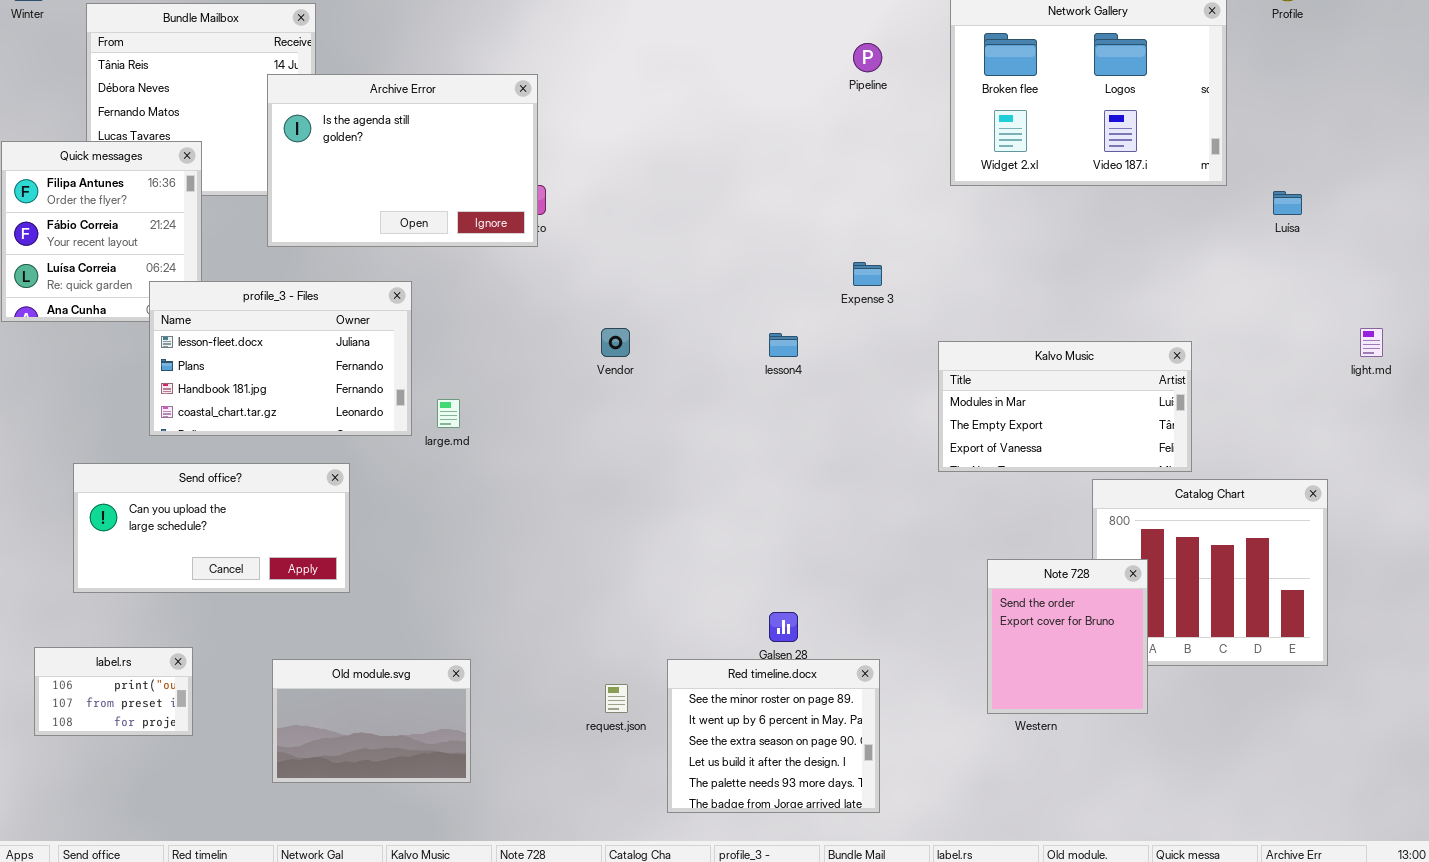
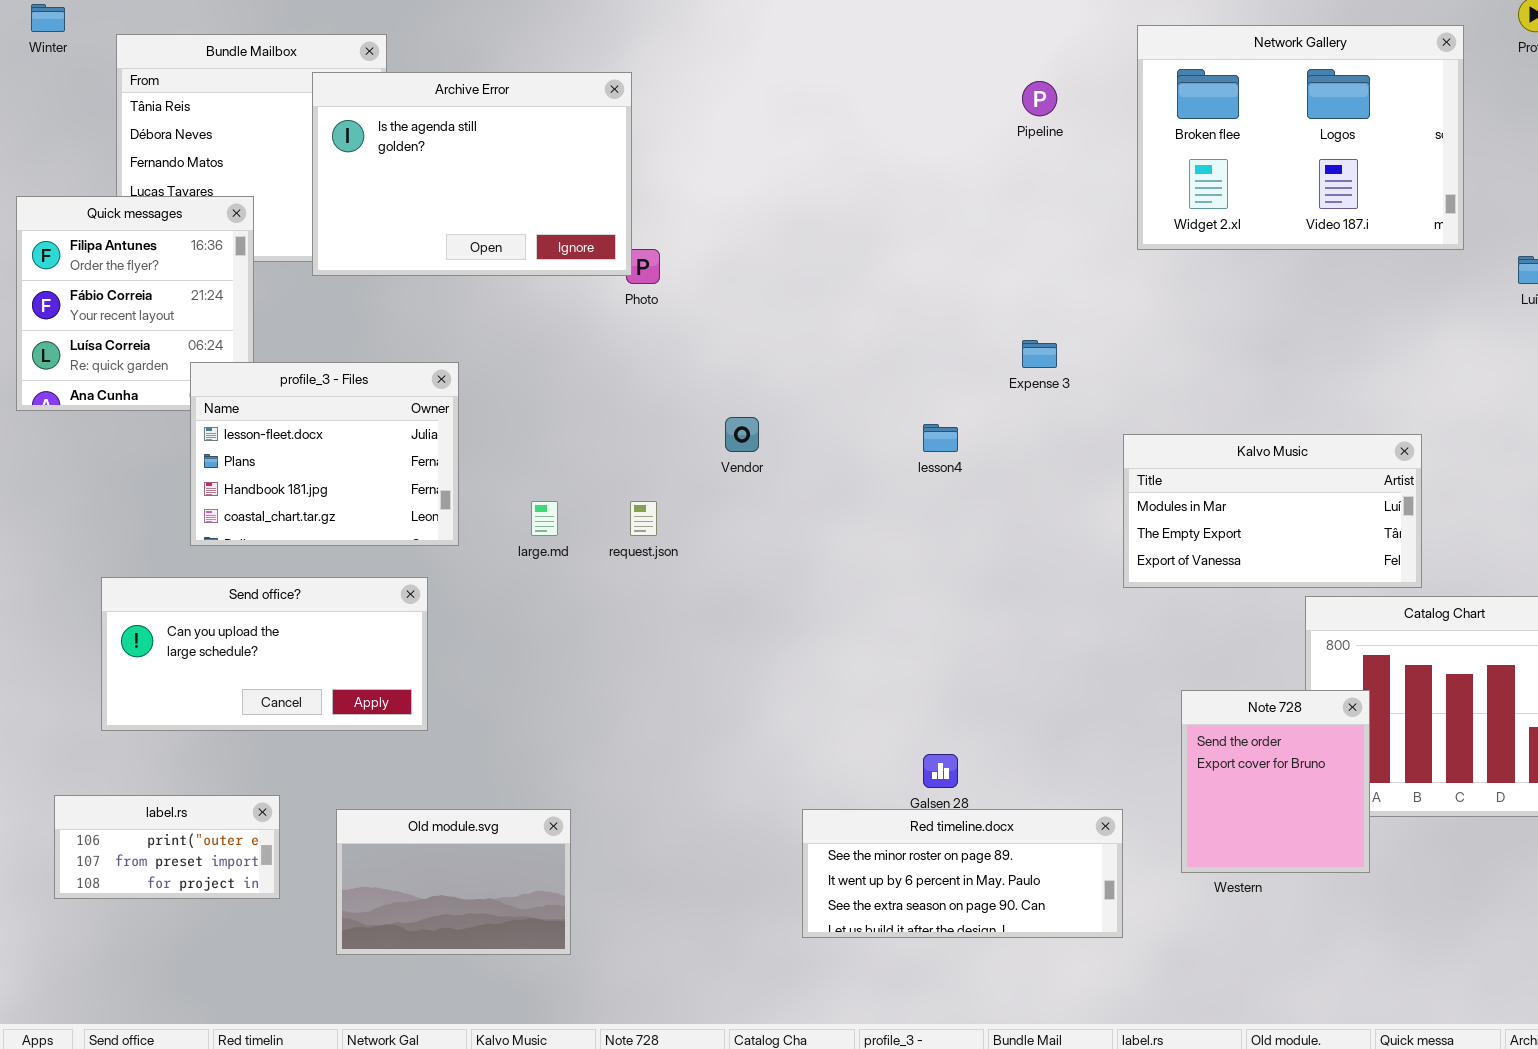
Archive Error: [267,74,538,247] -> [312,72,632,276], moved
profile_3 - Files: [149,281,412,436] -> [190,362,459,546], resized
label.rs: [34,647,193,736] -> [54,795,280,899], resized
Red timeline.docx: [667,659,880,813] -> [802,809,1123,938], resized
request.json: [605,684,628,713] -> [630,501,657,536], moved

